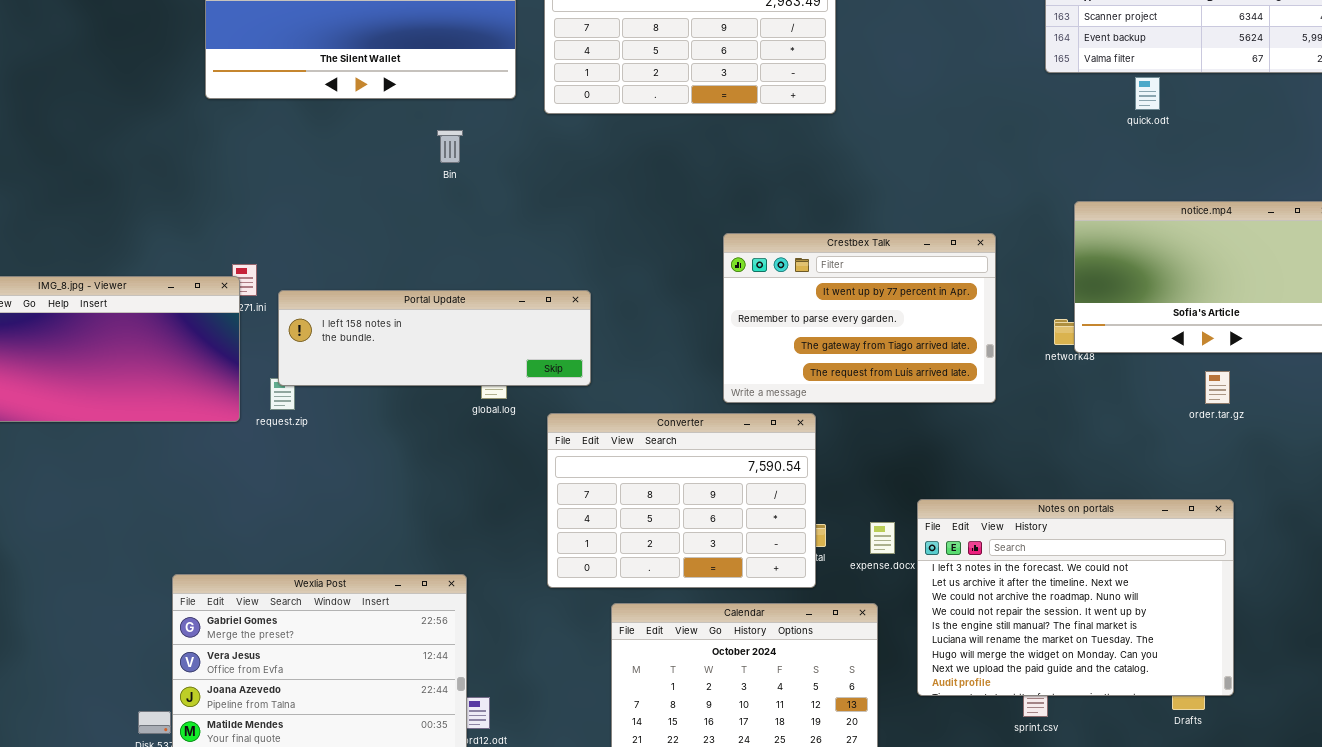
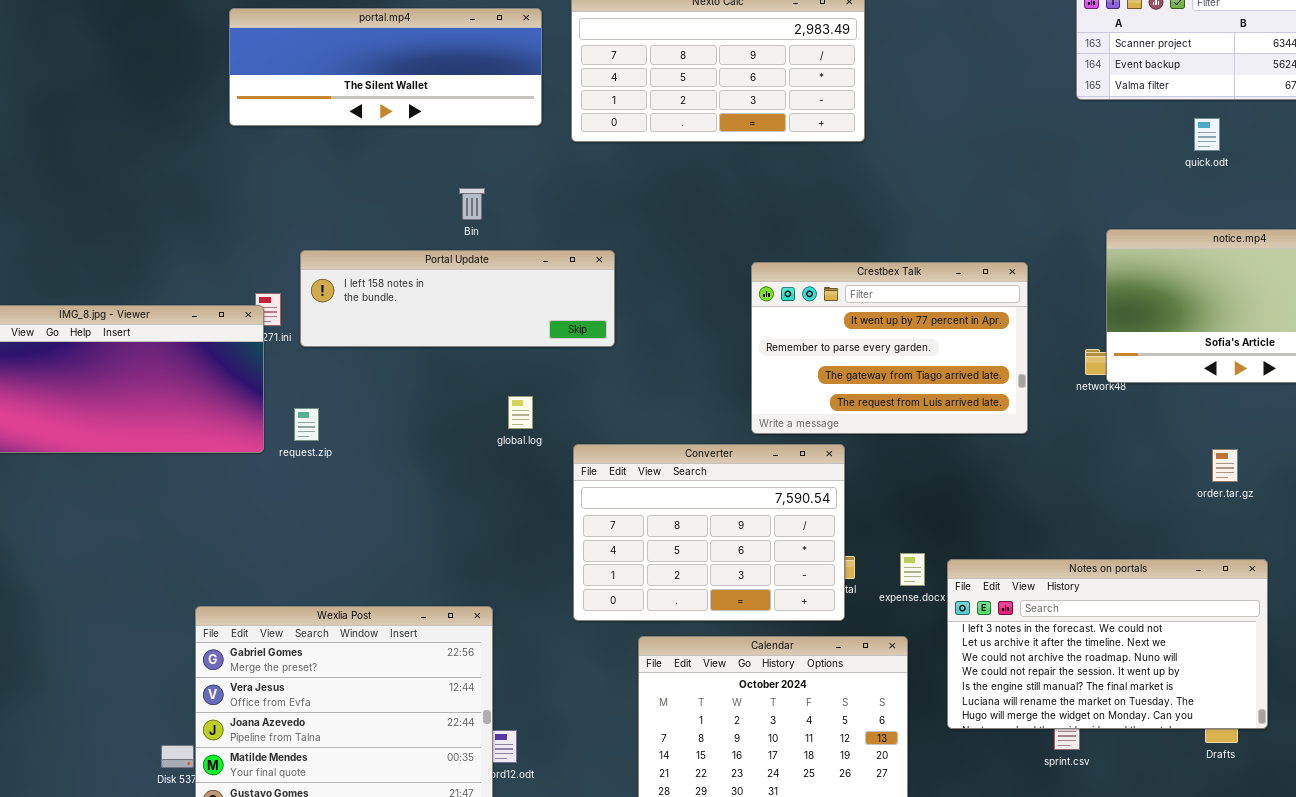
quick.odt: [1135,77,1160,110] -> [1194,118,1220,151], moved
Bin: [437,130,463,163] -> [459,188,485,220], moved
Portal Update: [278,290,591,386] -> [300,250,615,347], moved
order.tar.gz: [1205,371,1230,404] -> [1212,449,1238,482], moved
Notes on portals: [917,499,1234,696] -> [947,559,1268,729], resized

